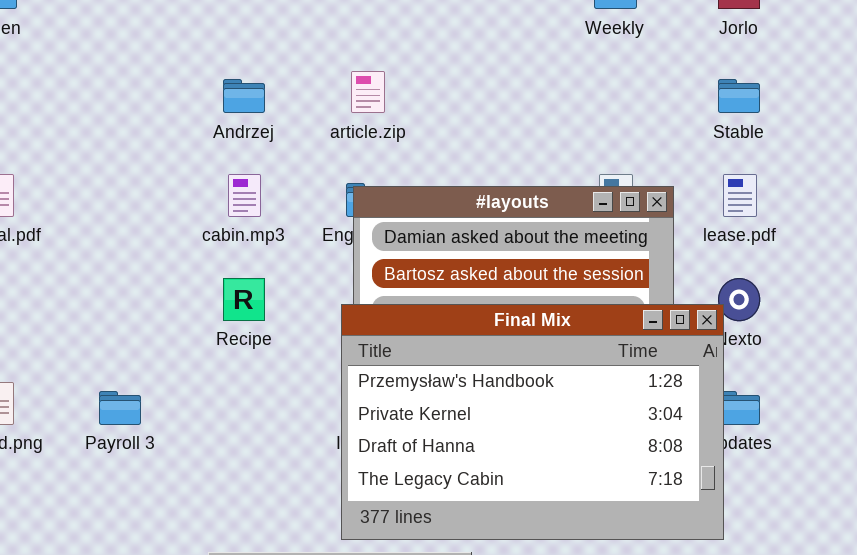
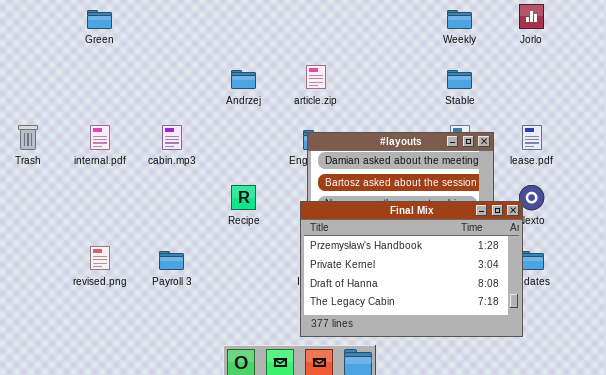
Stable: [718,79,760,113] -> [447,70,472,89], moved
cabin.mp3: [228,174,261,217] -> [162,125,182,150], moved

